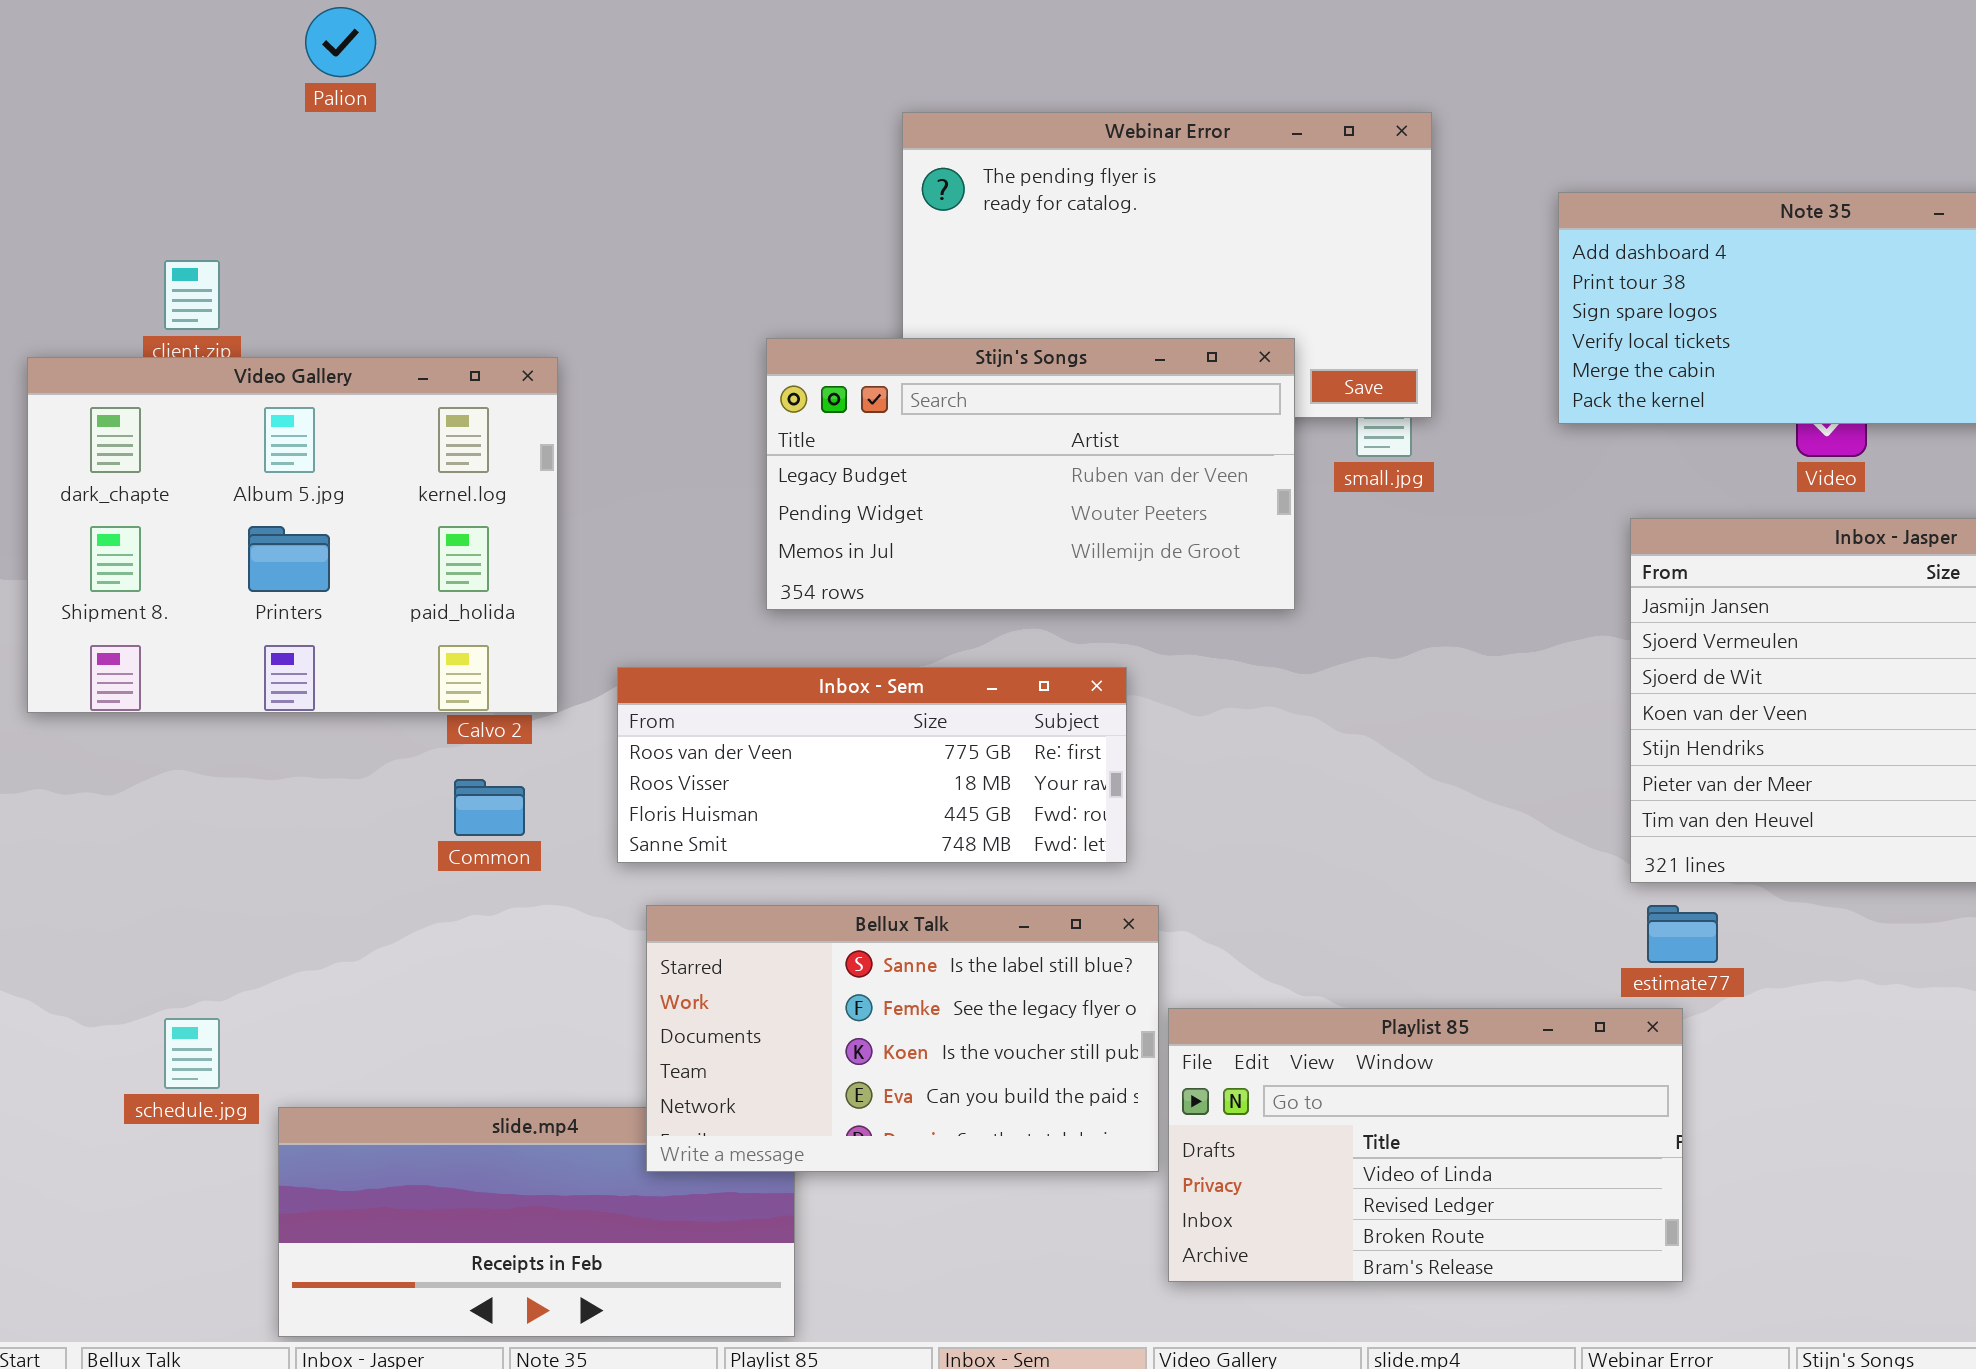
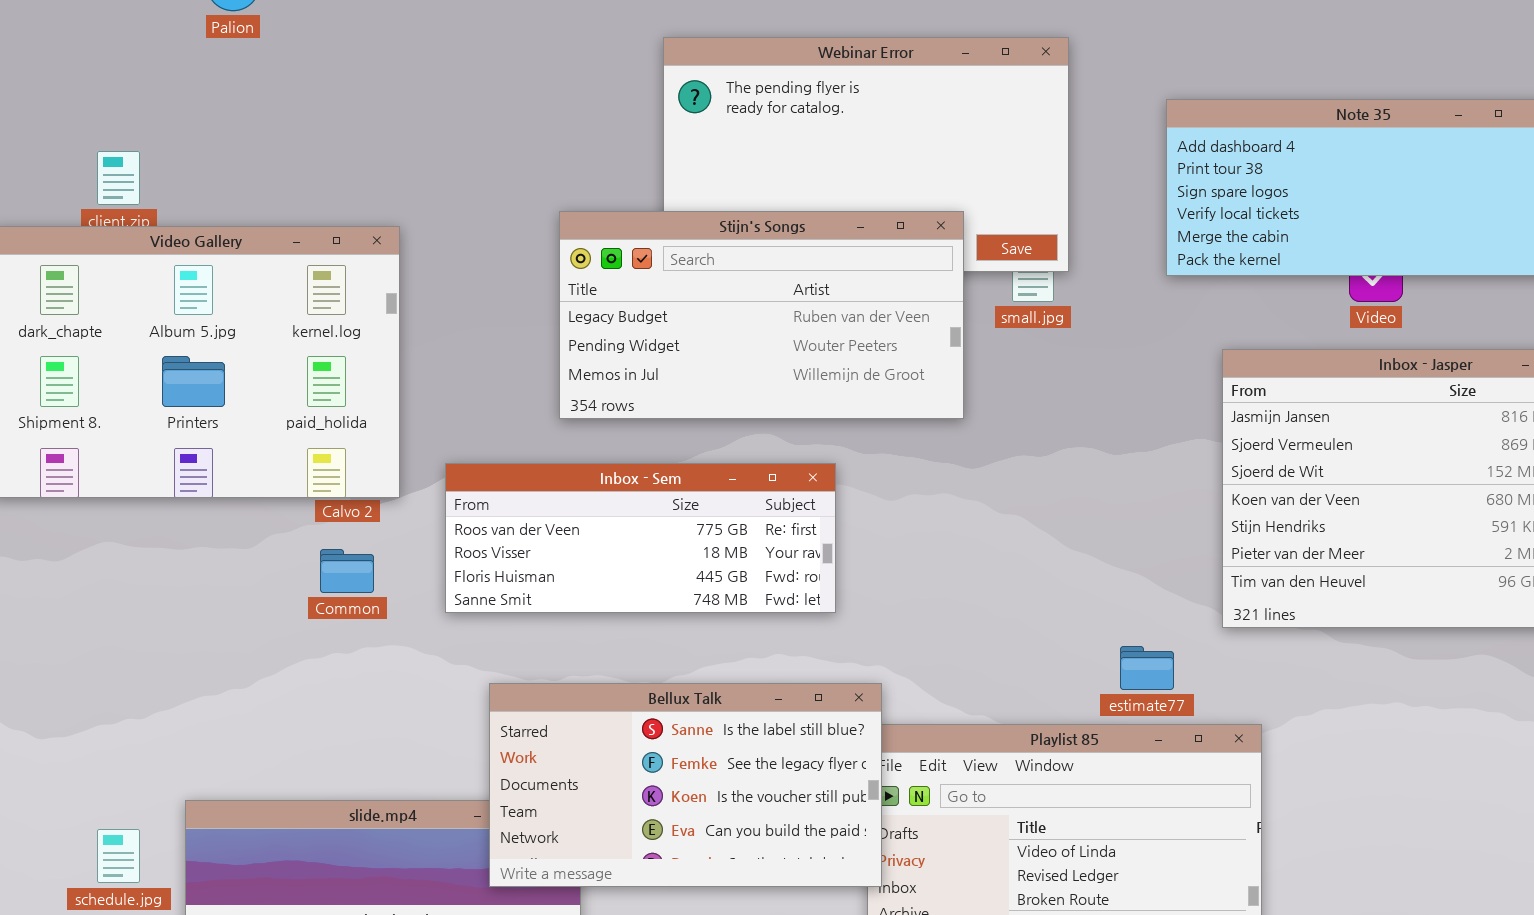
Bellux Talk: [646,905,1159,1172] -> [489,683,882,887], moved
estimate77: [1647,905,1718,963] -> [1120,646,1174,690], moved
schedule.jpg: [164,1018,220,1089] -> [97,829,140,883], moved

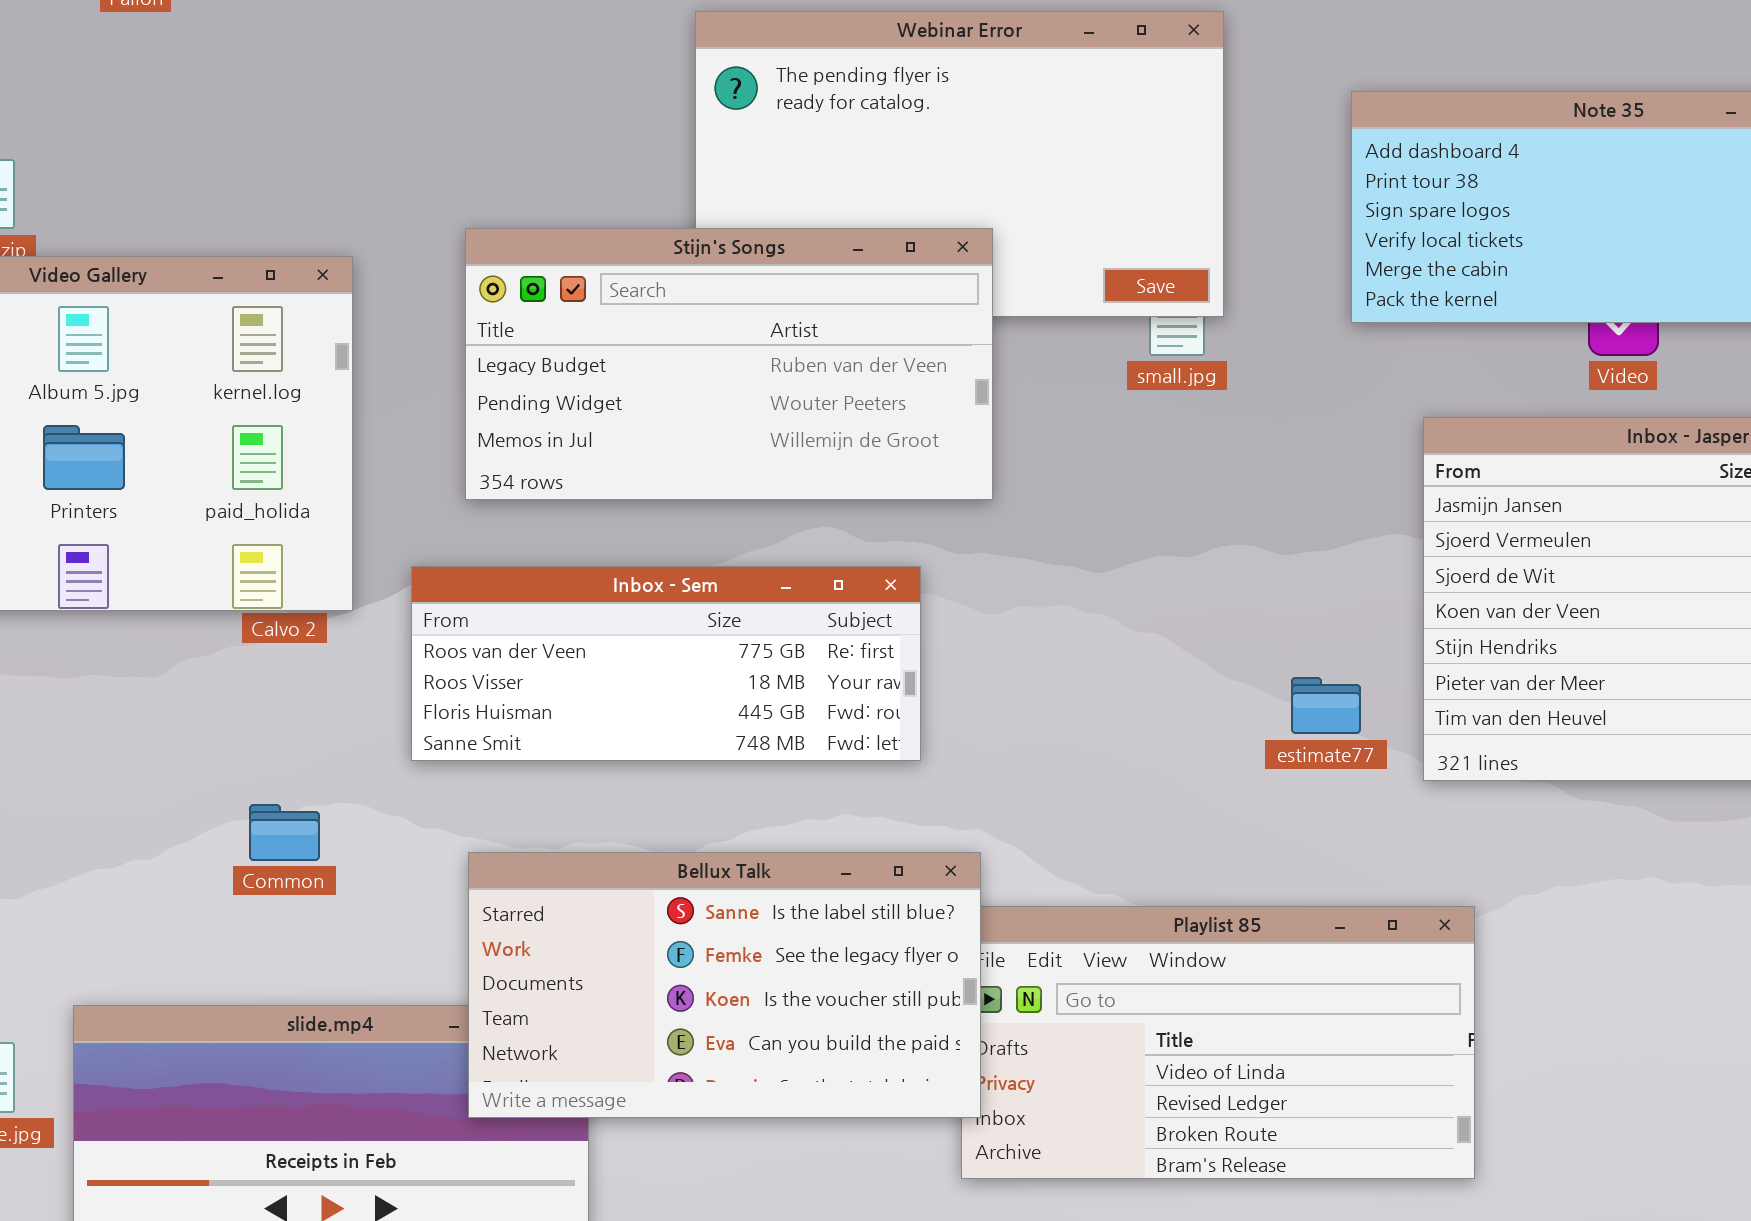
Stijn's Songs: [559,211,964,419] -> [465,228,993,500], moved
Common: [320,549,374,593] -> [249,804,320,861], moved
estimate77: [1120,646,1174,690] -> [1291,677,1361,734], moved

